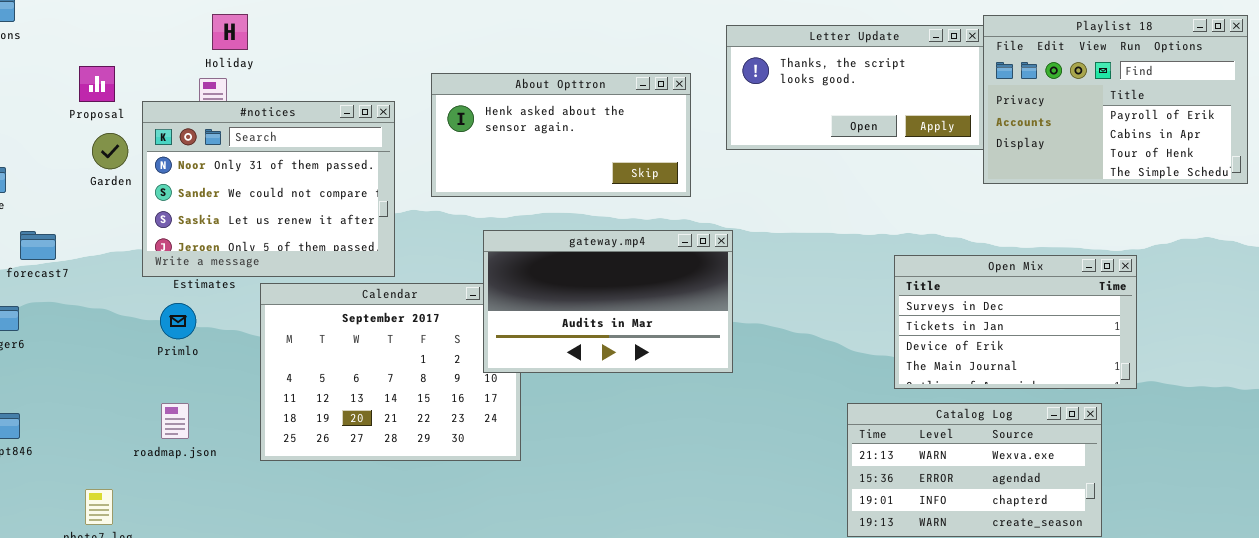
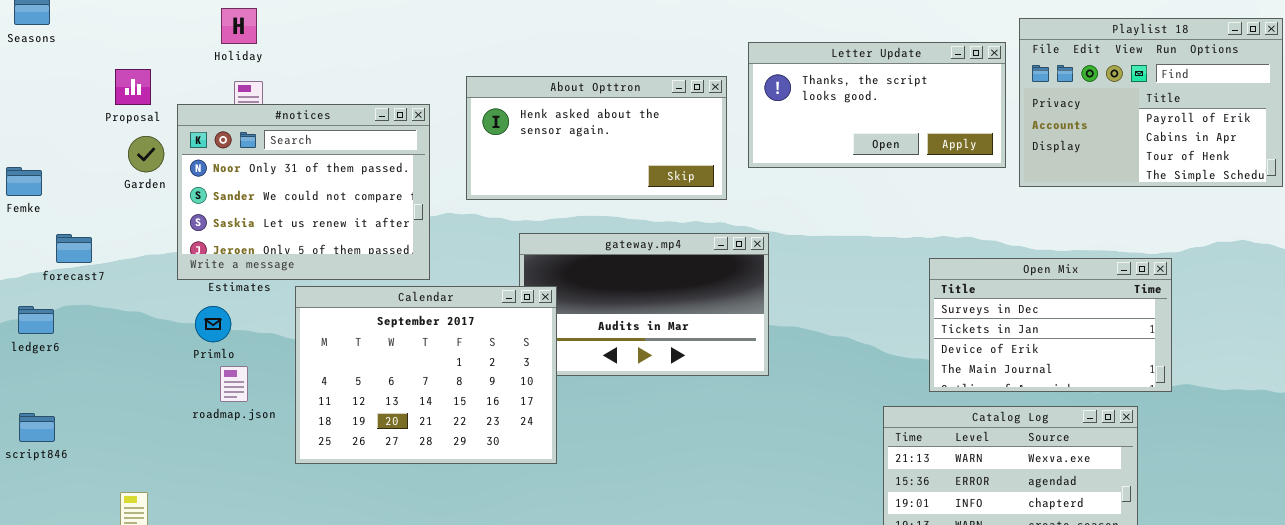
Holiday: [212,14,248,50] -> [221,8,257,44], moved
Letter Update: [726,25,984,150] -> [748,42,1006,168], moved
Calendar: [260,283,521,461] -> [295,286,557,464], raised
roadmap.json: [161,403,189,439] -> [220,366,248,402], moved

